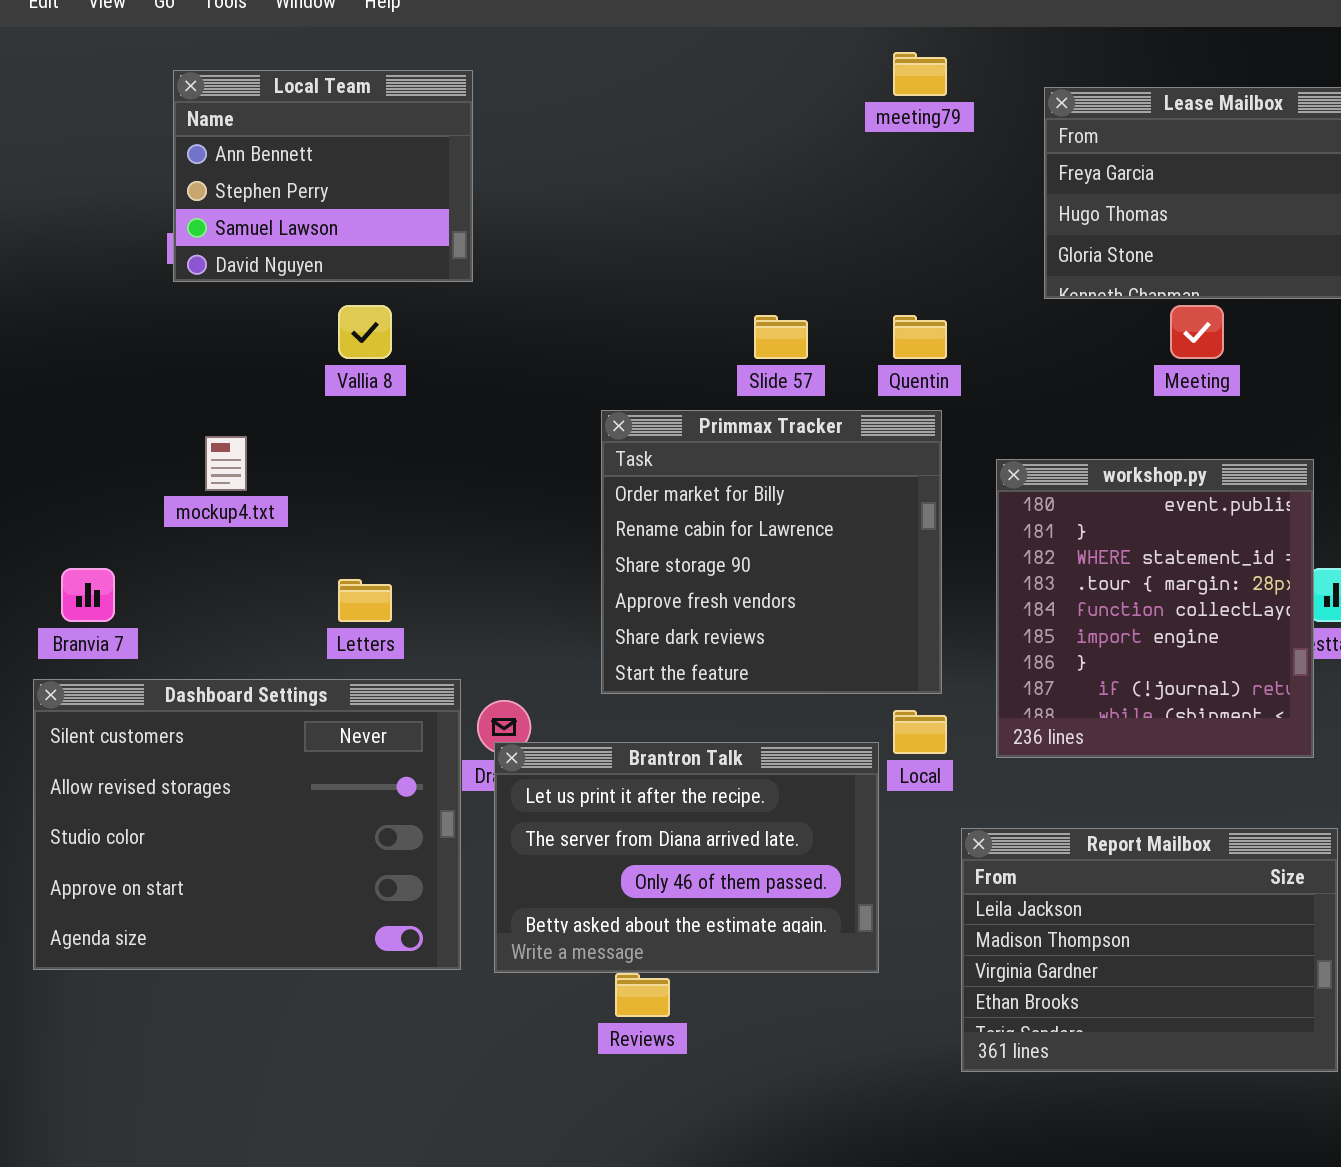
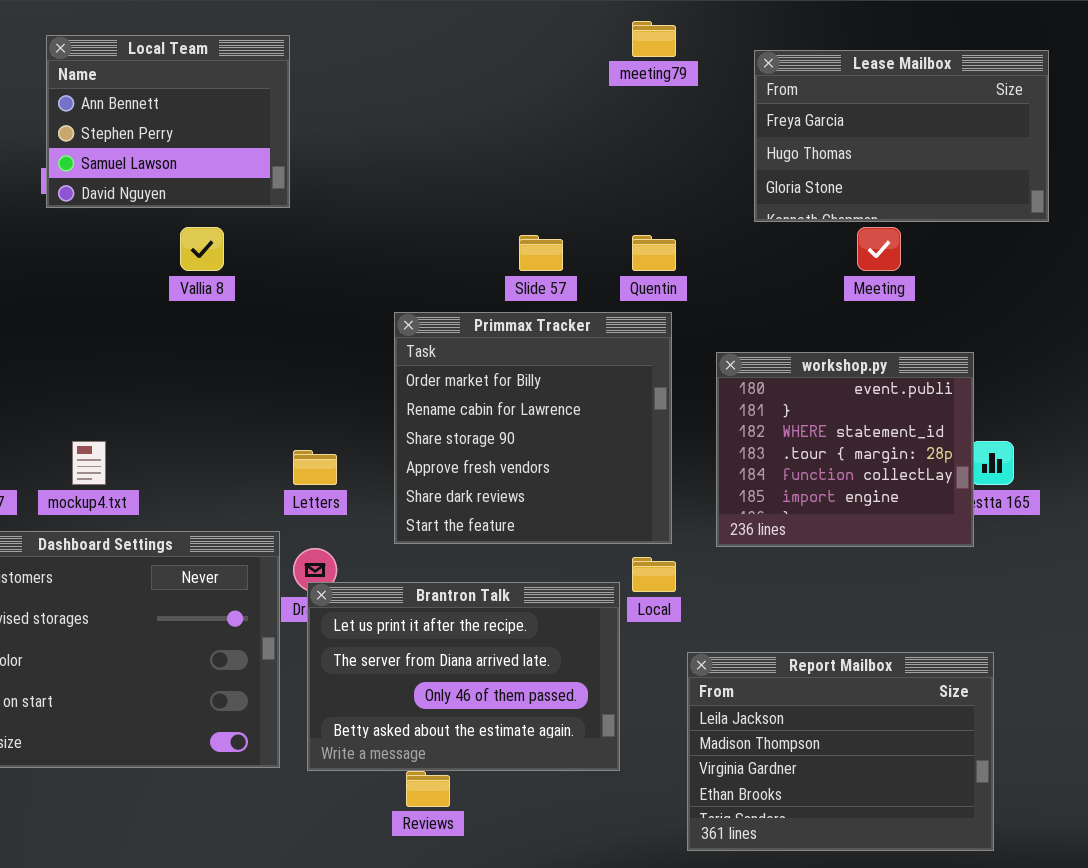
mockup4.txt: [205,436,247,491] -> [72,441,106,485], moved
workshop.py: [996,459,1314,758] -> [716,352,974,547], resized
Letters: [338,579,392,622] -> [293,450,337,485], moved

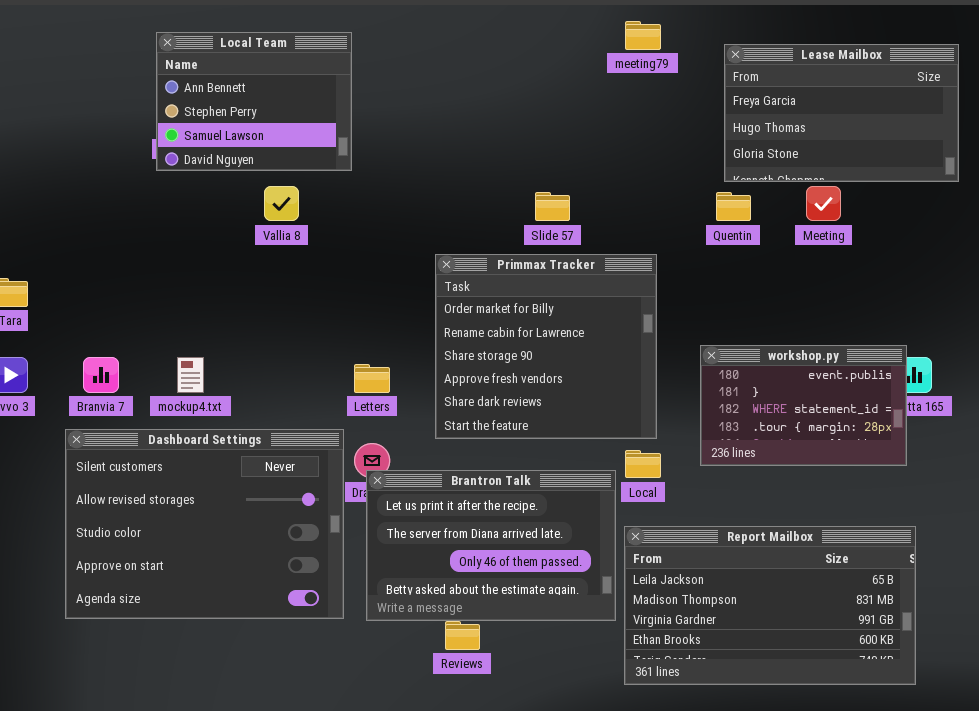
Quentin: [632,235,676,271] -> [716,192,751,221], moved
workshop.py: [716,352,974,547] -> [700,345,907,466], moved, resized
Report Mailbox: [687,652,994,851] -> [624,526,916,685], resized

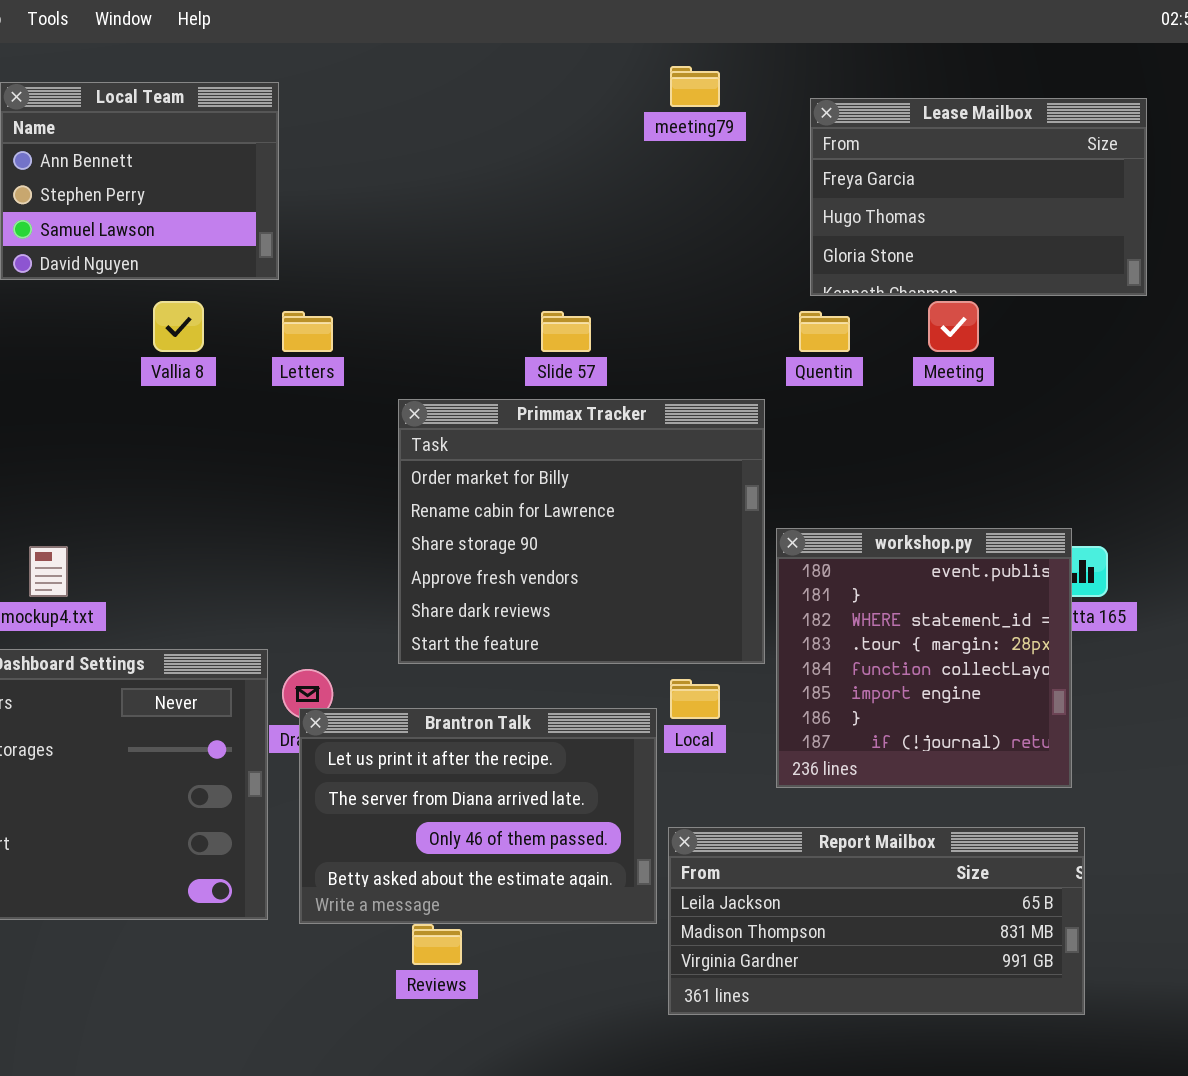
Primmax Tracker: [435,254,657,439] -> [398,399,765,664], resized
workshop.py: [700,345,907,466] -> [776,528,1072,788], resized
Letters: [354,364,390,393] -> [282,311,333,352], moved
Report Mailbox: [624,526,916,685] -> [668,827,1085,1015], resized

